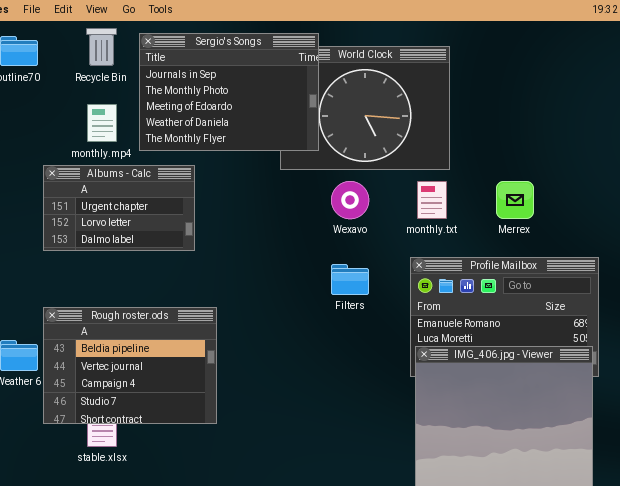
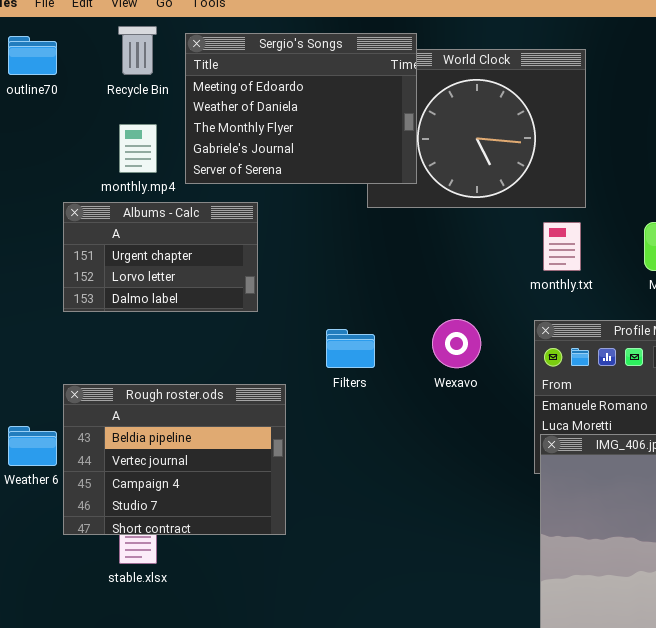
Sergio's Songs: [139,33,319,151] -> [185,33,417,184], scrolled down 2 rows
Wexavo: [331,181,369,219] -> [432,319,481,368], moved
Filters: [331,264,369,295] -> [326,329,375,368], moved

